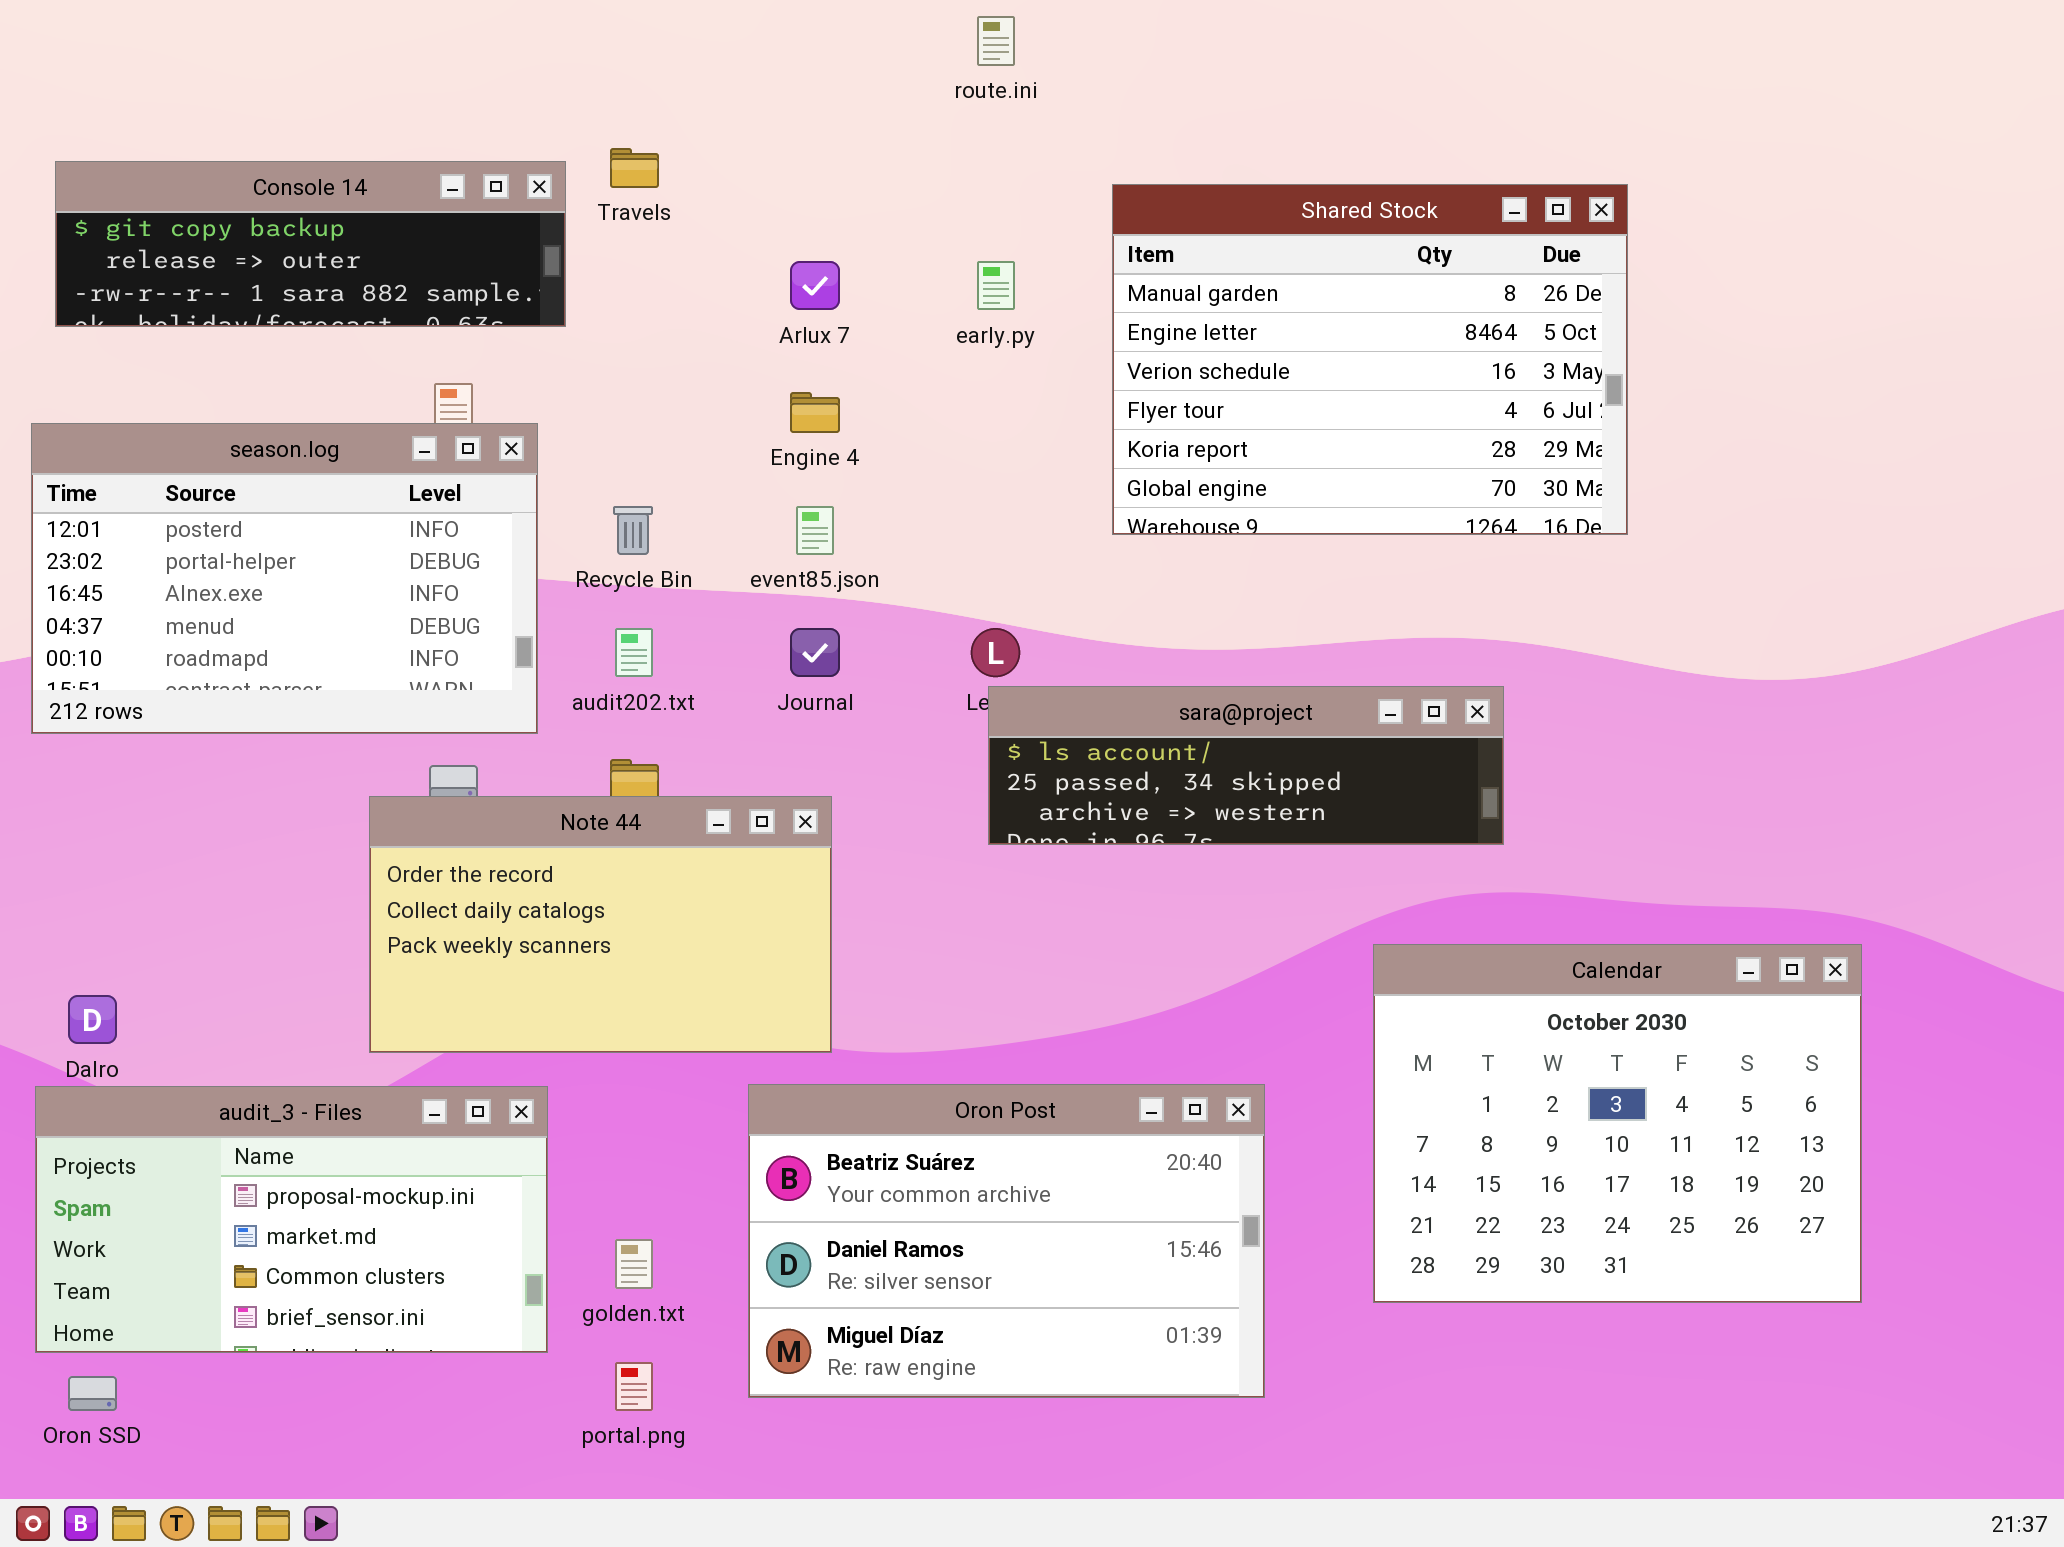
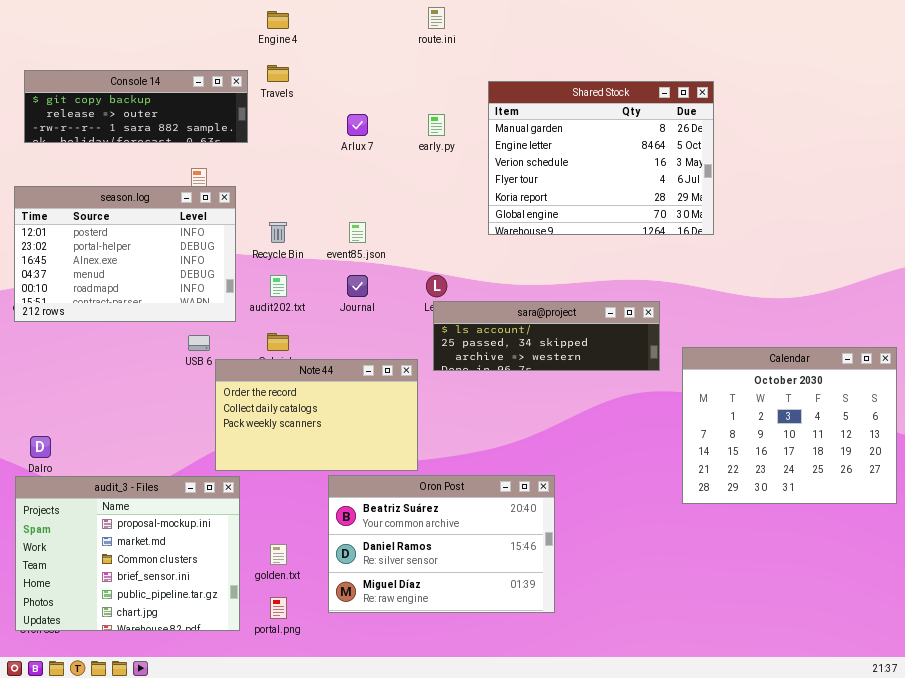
Engine 4: [790,392,840,433] -> [267,11,289,29], moved
Note 44: [369,796,832,1053] -> [215,359,418,471], moved
Calendar: [1373,944,1862,1303] -> [682,347,897,504], moved
audit_3 - Files: [35,1086,548,1353] -> [15,476,240,631], resized

